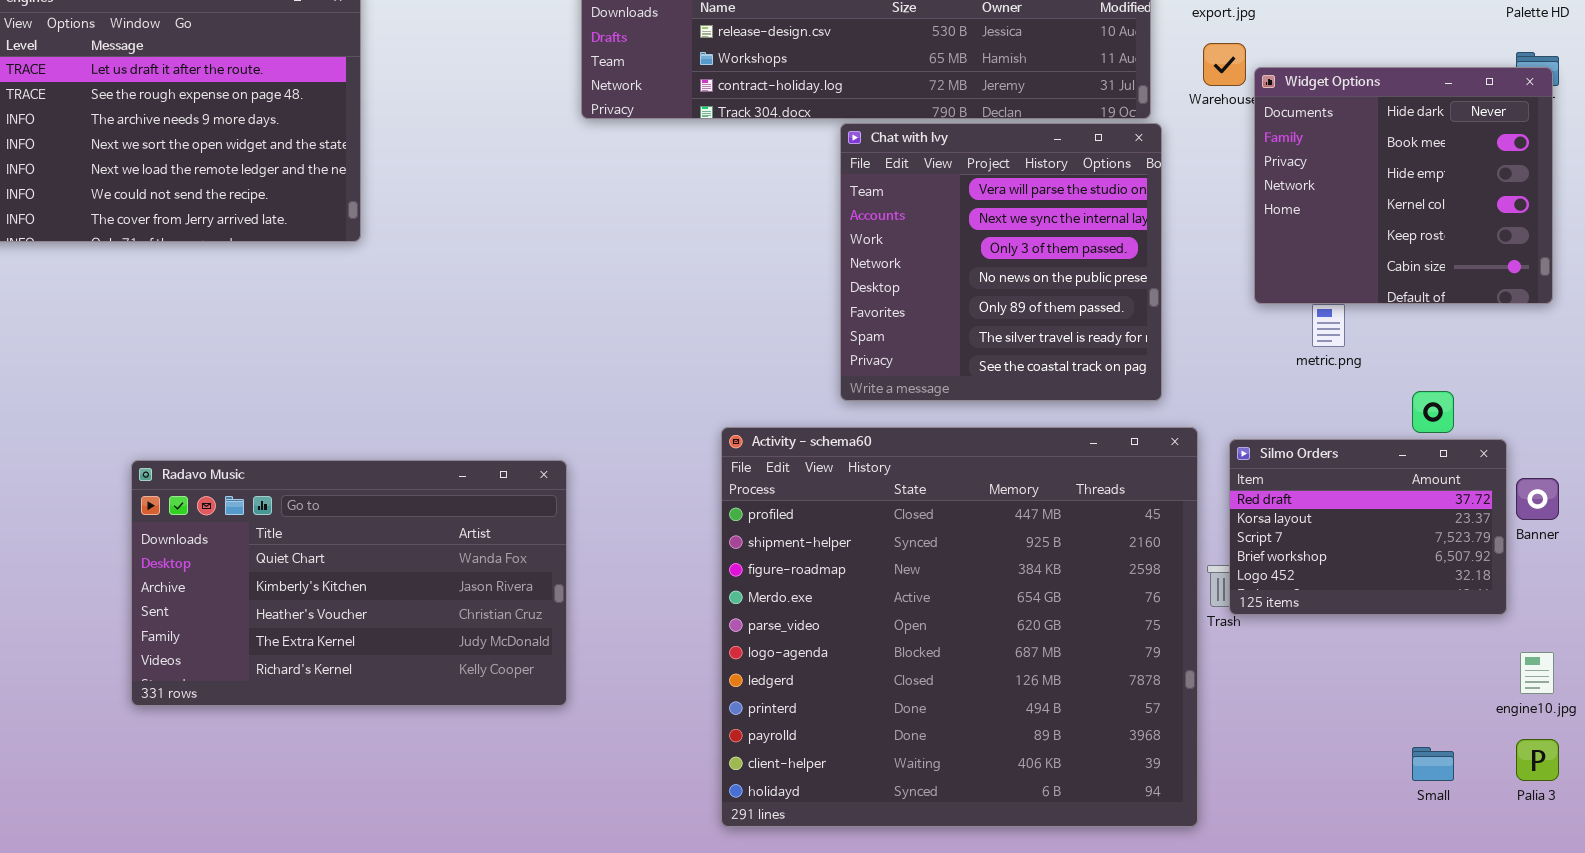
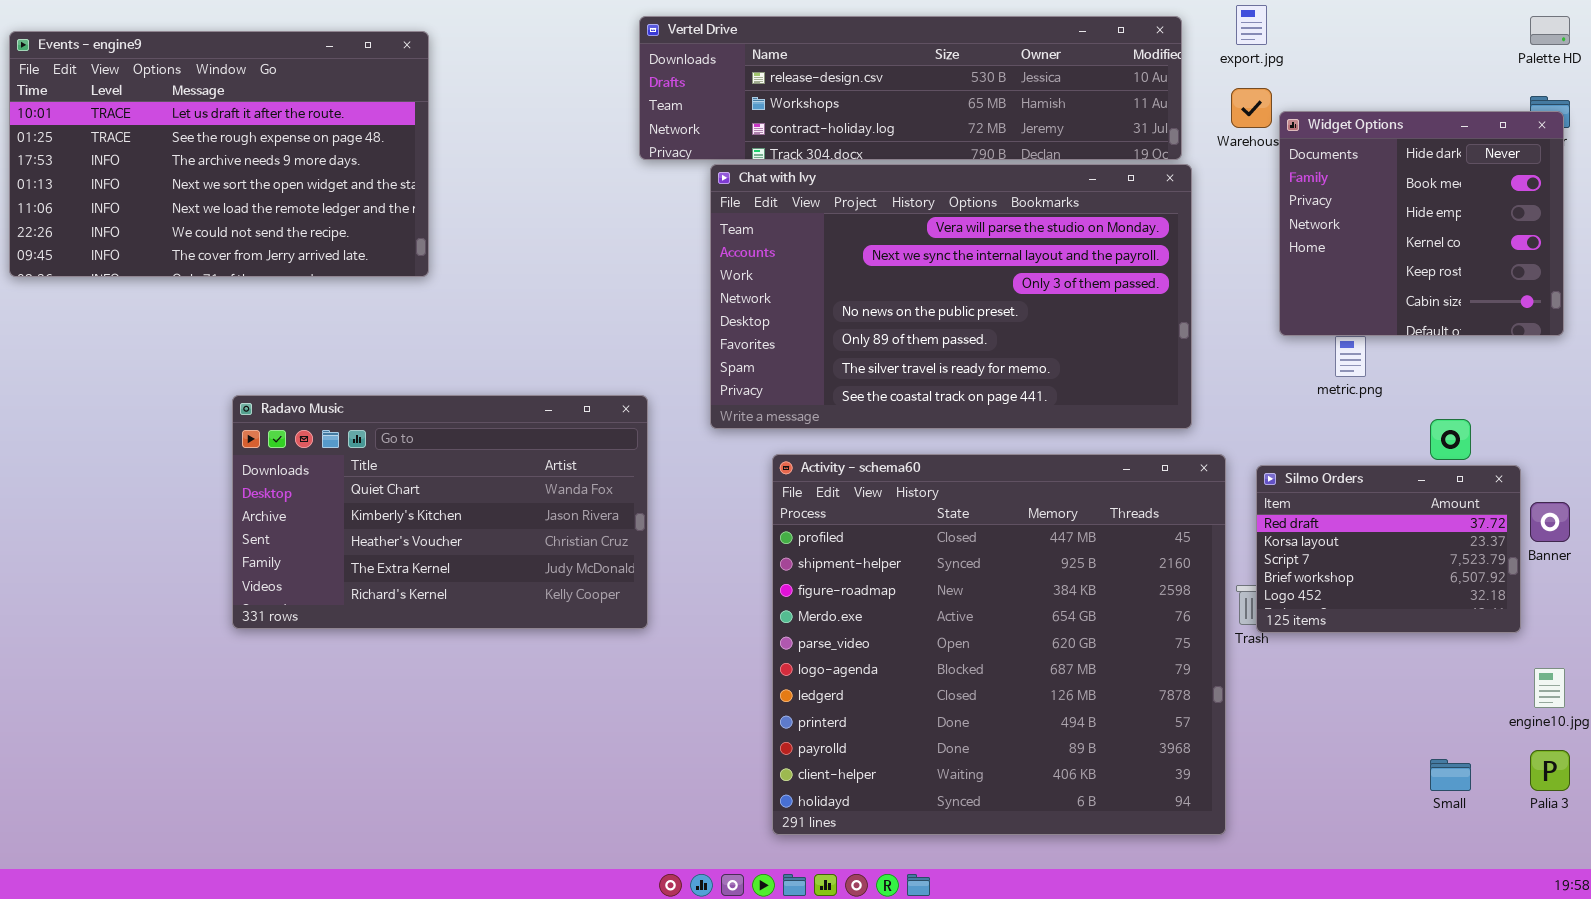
Chat with Ivy: [840,123,1162,401] -> [710,164,1192,429], resized
Radavo Music: [131,460,567,706] -> [232,395,648,629], moved

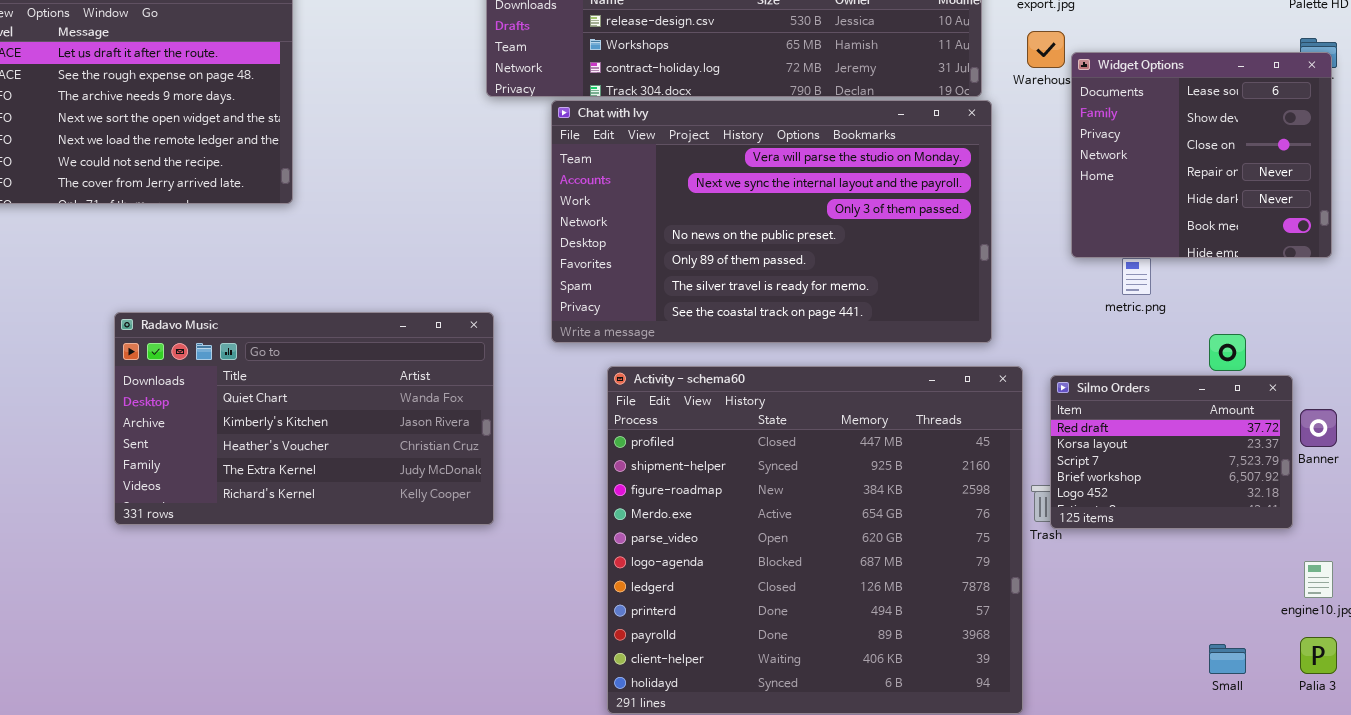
Widget Options: [1279,111,1564,336] -> [1071,52,1332,258], scrolled up 4 rows

